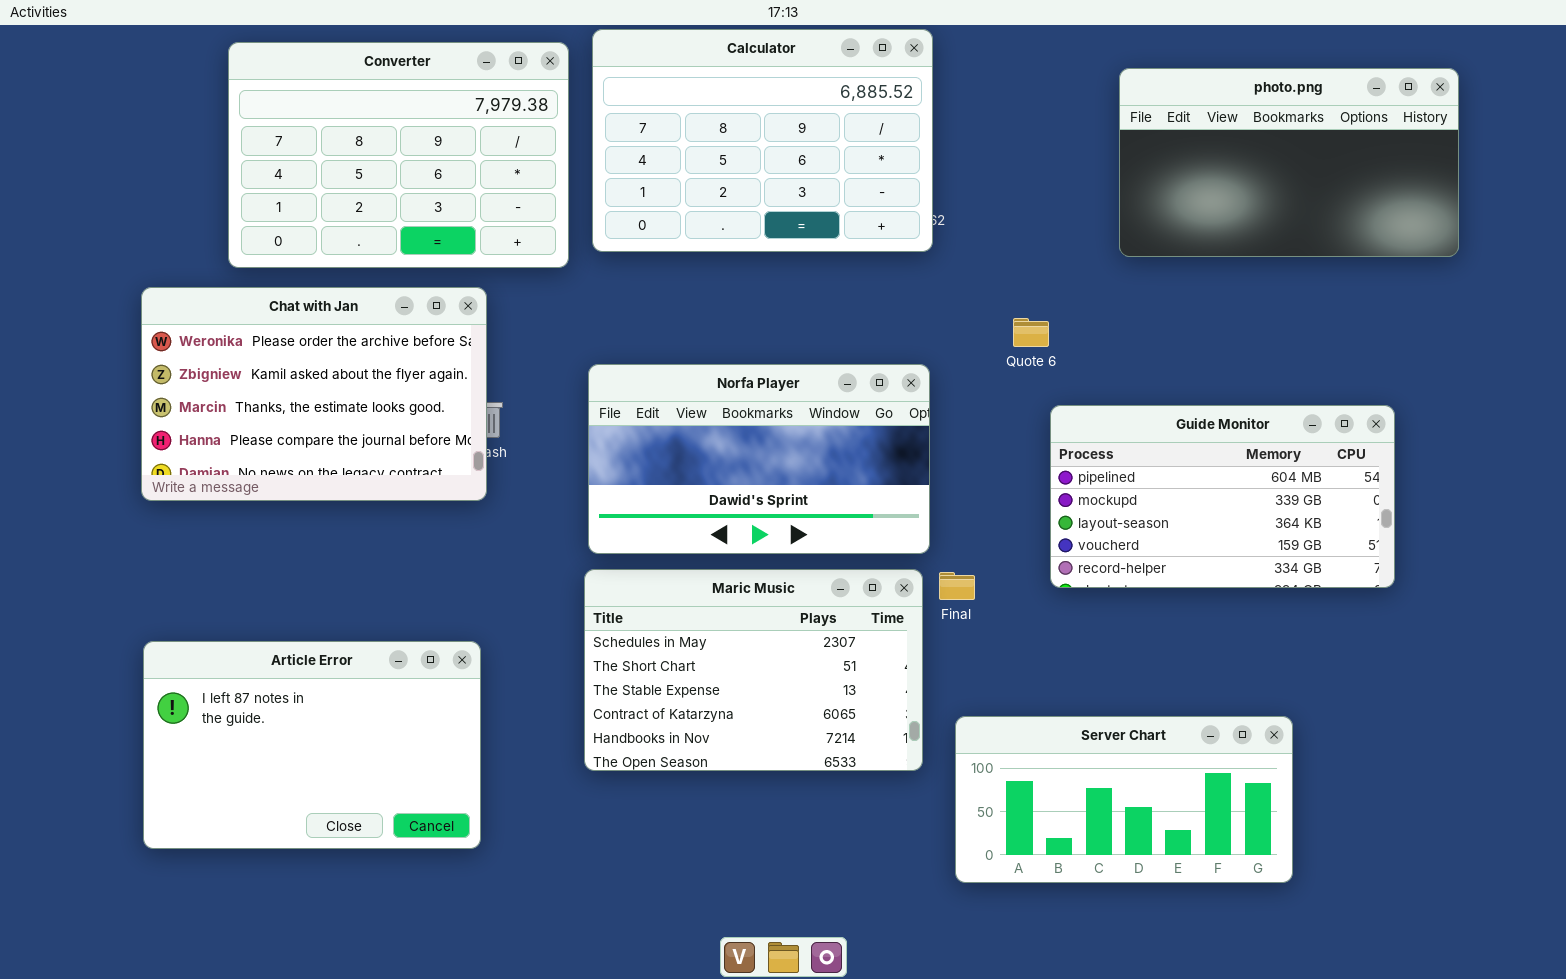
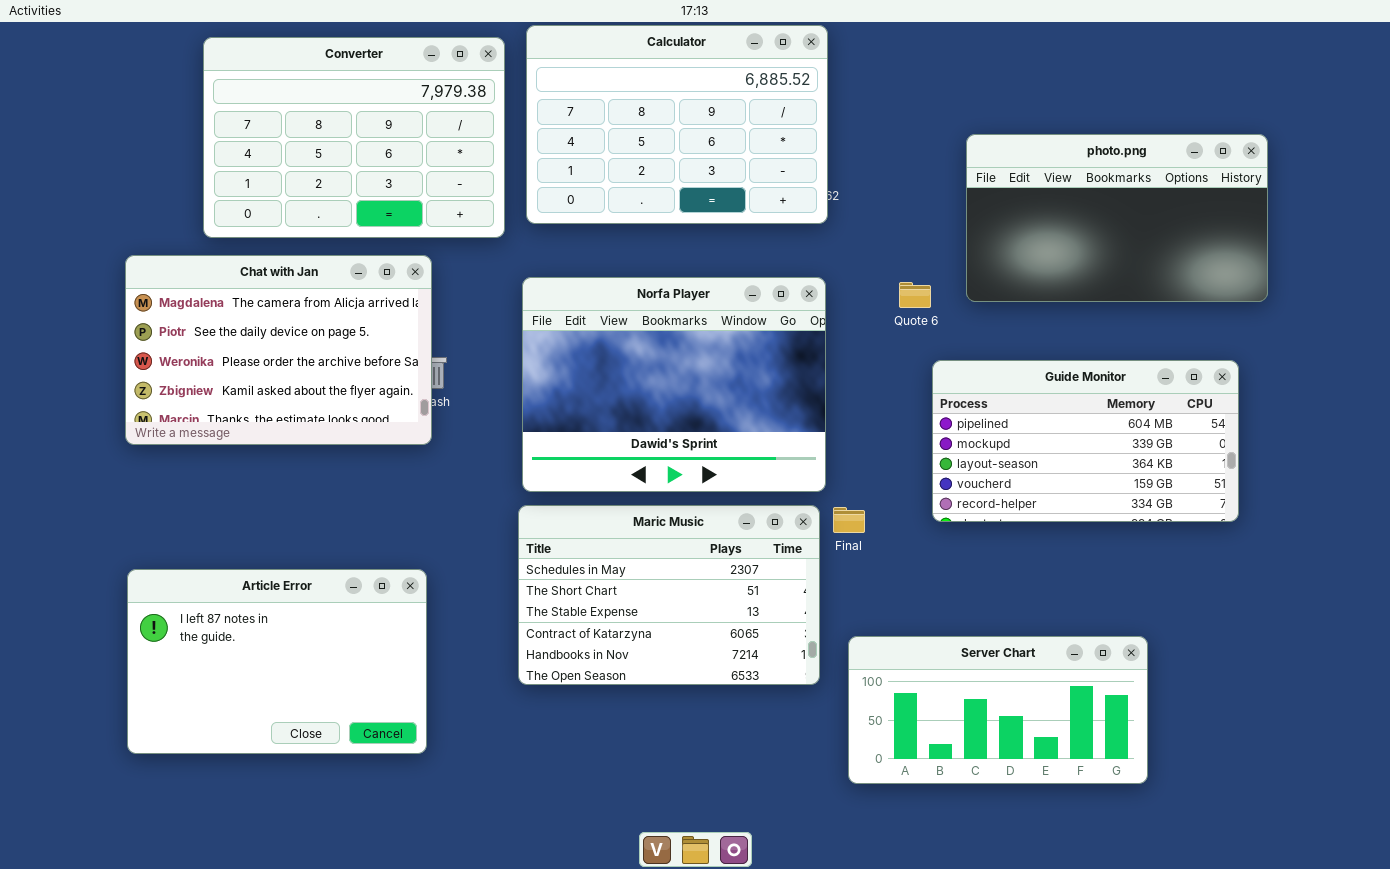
photo.png: [1119,68,1459,257] -> [966,134,1268,302], moved
Chat with Jan: [141,287,487,501] -> [125,255,432,445], scrolled up 2 rows
Norfa Player: [588,364,930,554] -> [522,277,826,492], resized

